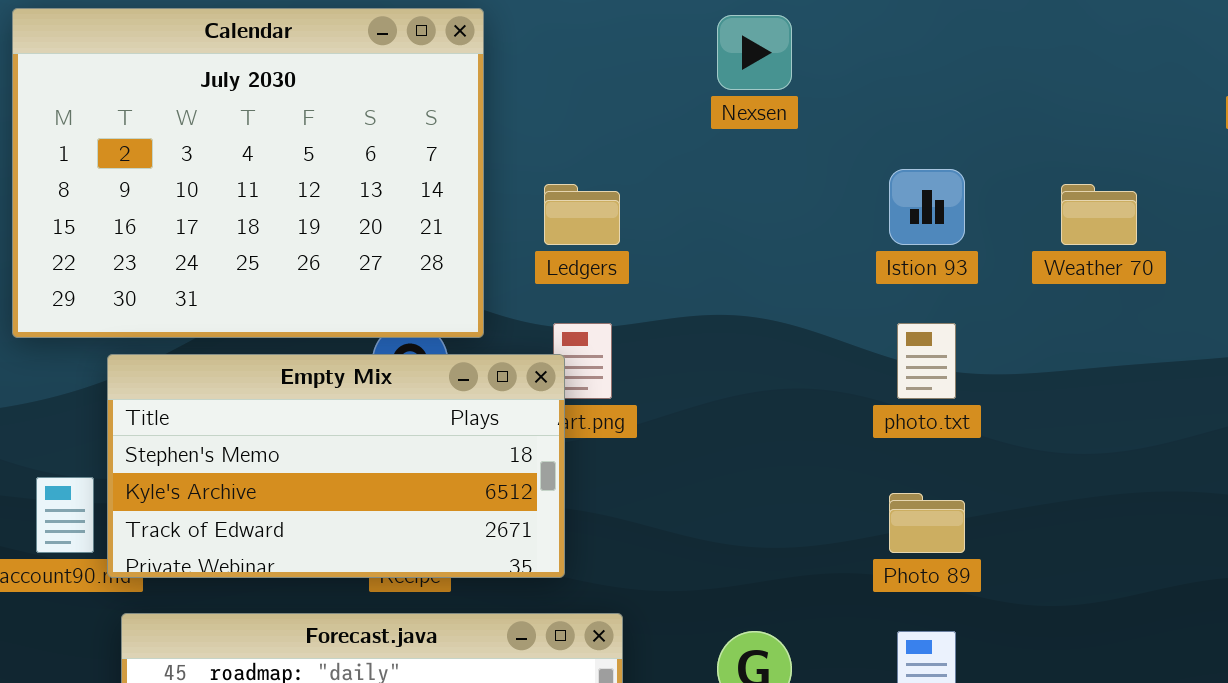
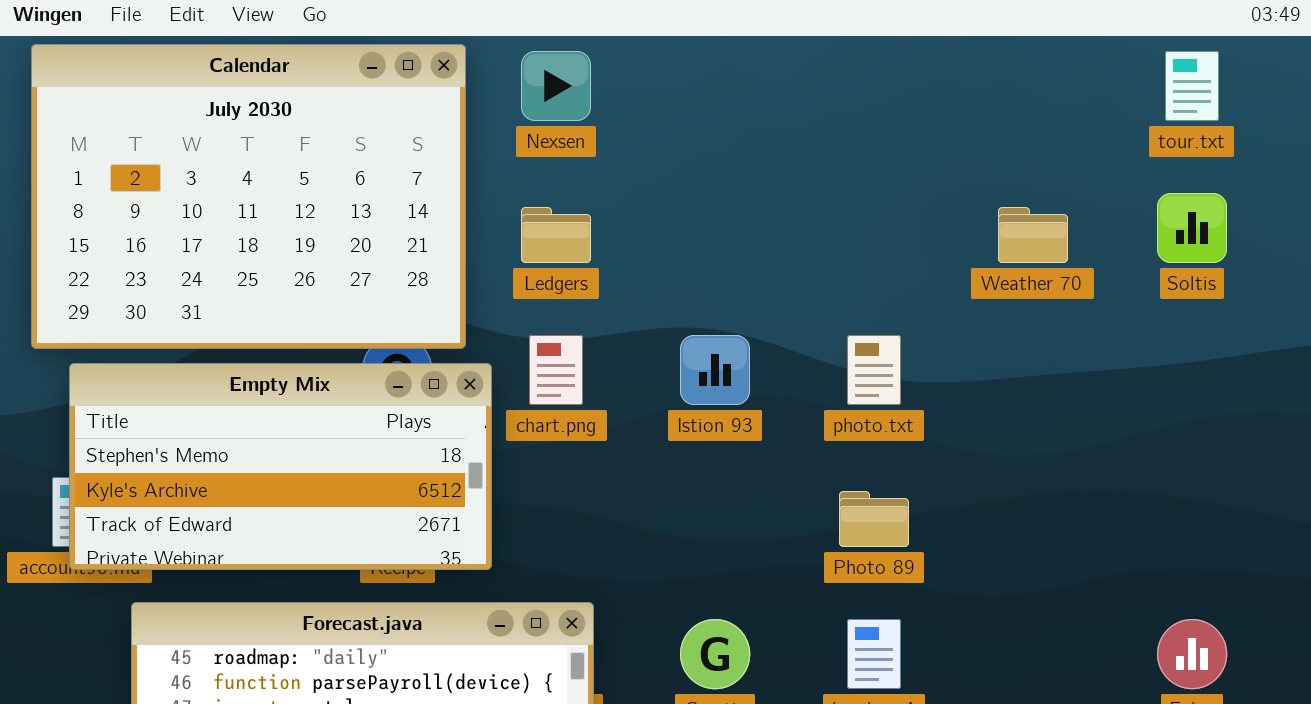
Nexsen: [717,15,792,90] -> [521,51,591,121], moved
Istion 93: [889,169,965,245] -> [680,335,750,405], moved
Empty Mix: [107,354,565,578] -> [69,363,492,570], moved

